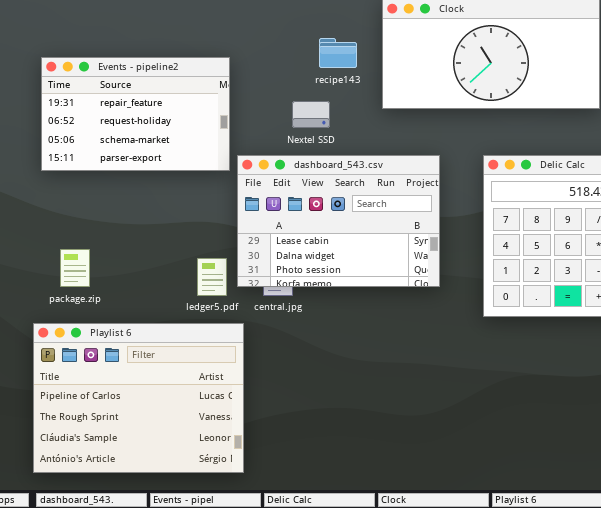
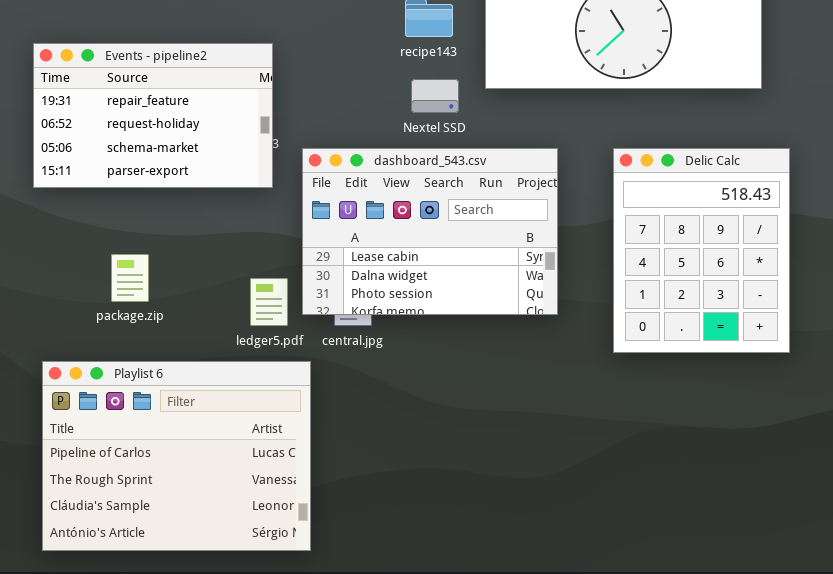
Events - pipeline2: [41,57,230,171] -> [33,43,273,188], moved
Nextel SSD: [292,101,330,128] -> [411,79,459,113], moved
package.zip: [60,249,90,287] -> [111,254,149,302], moved

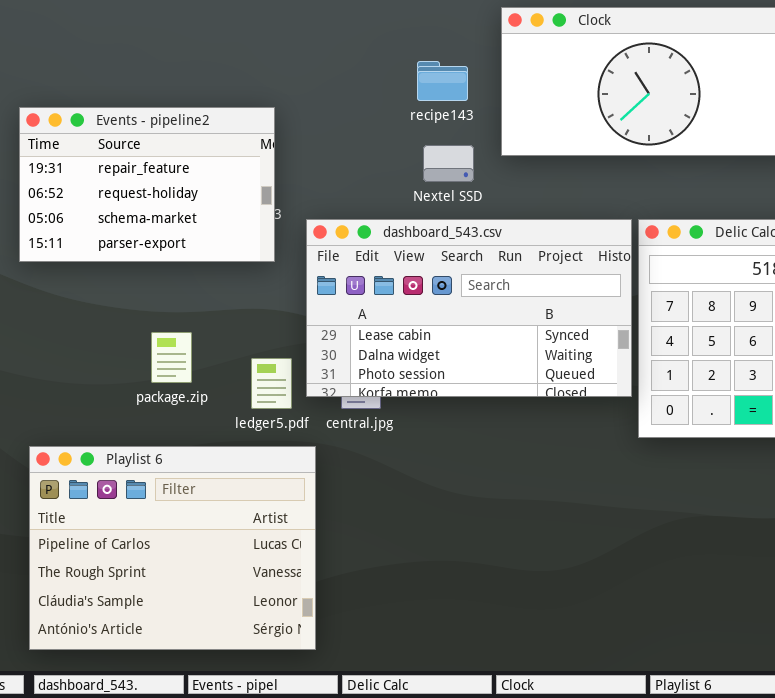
dashboard_543.csv: [302,148,558,315] -> [306,219,632,397], resized
package.zip: [111,254,149,302] -> [151,332,192,383], moved

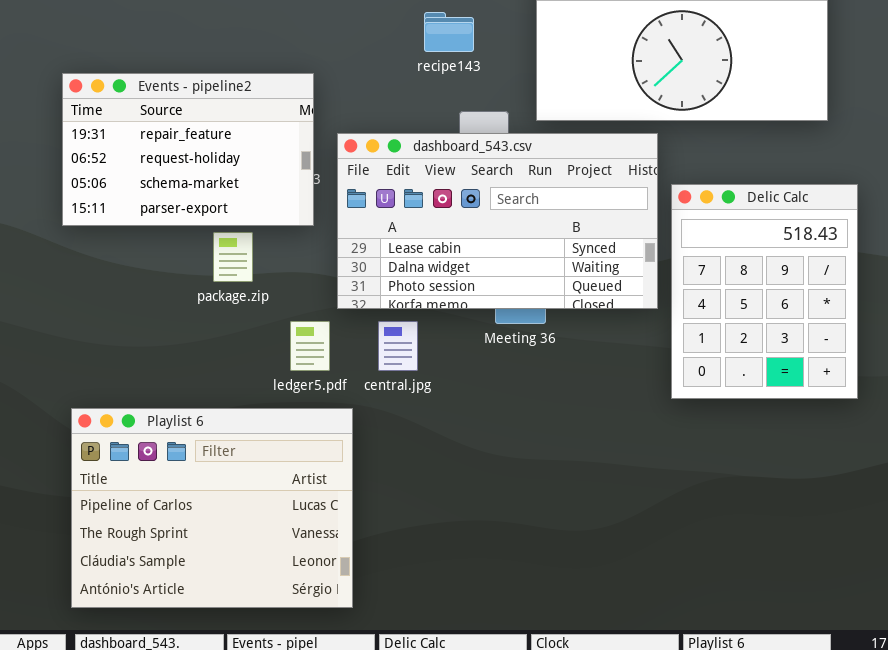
recipe143: [417,61,468,101] -> [424,12,474,52], moved
dashboard_543.csv: [306,219,632,397] -> [337,133,658,309], moved
package.zip: [151,332,192,383] -> [213,232,253,282], moved

